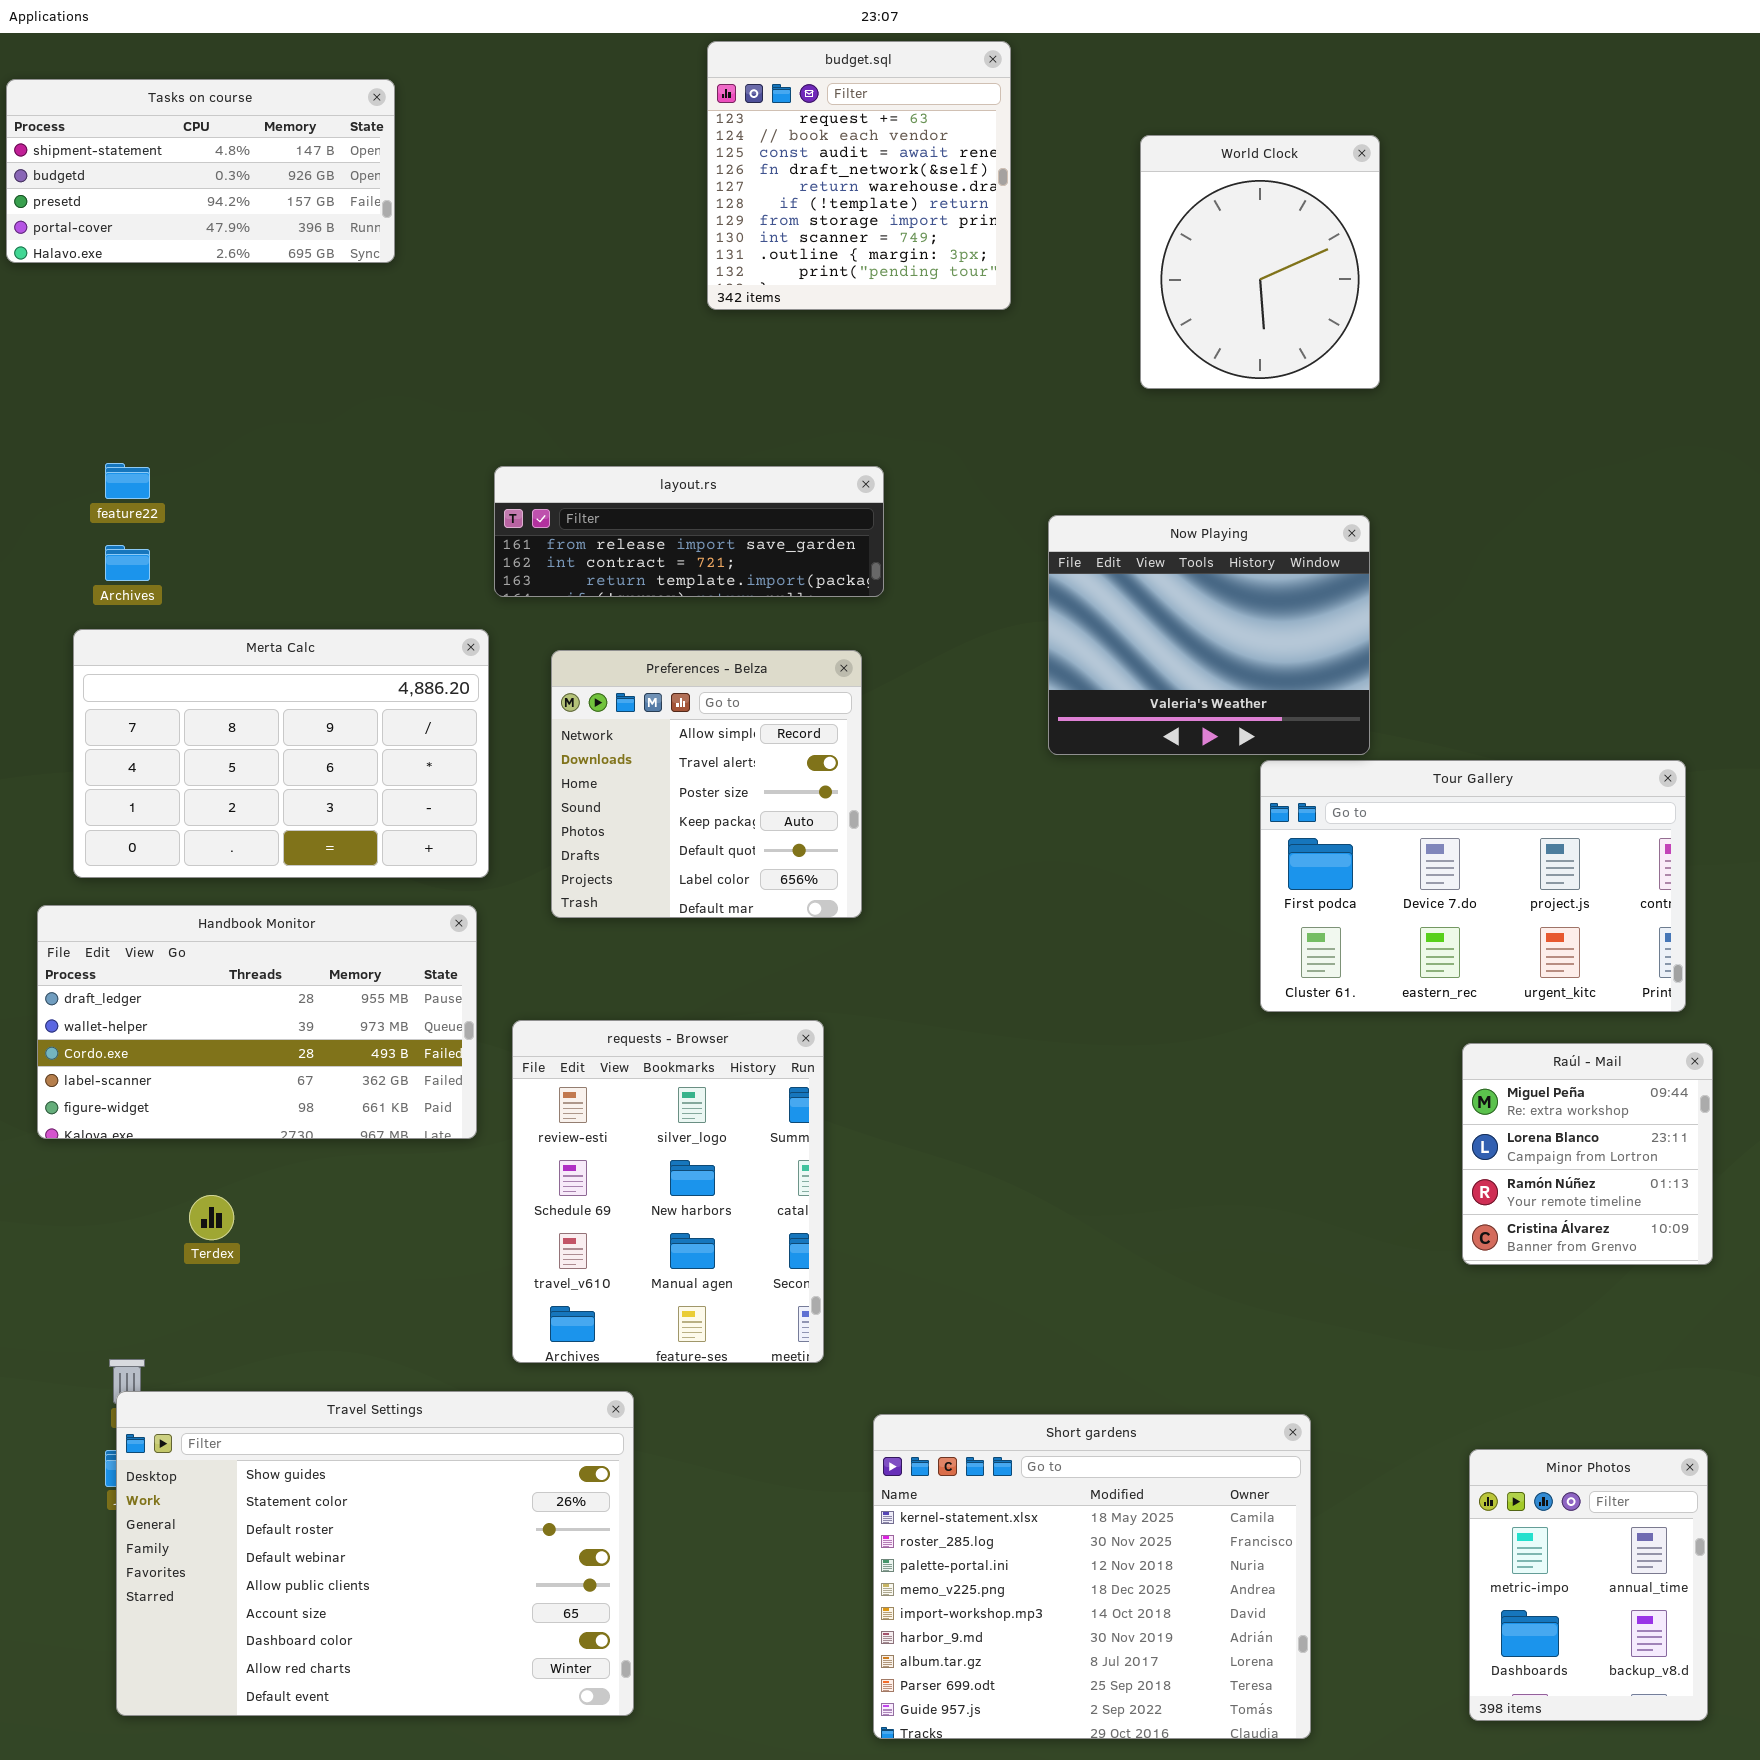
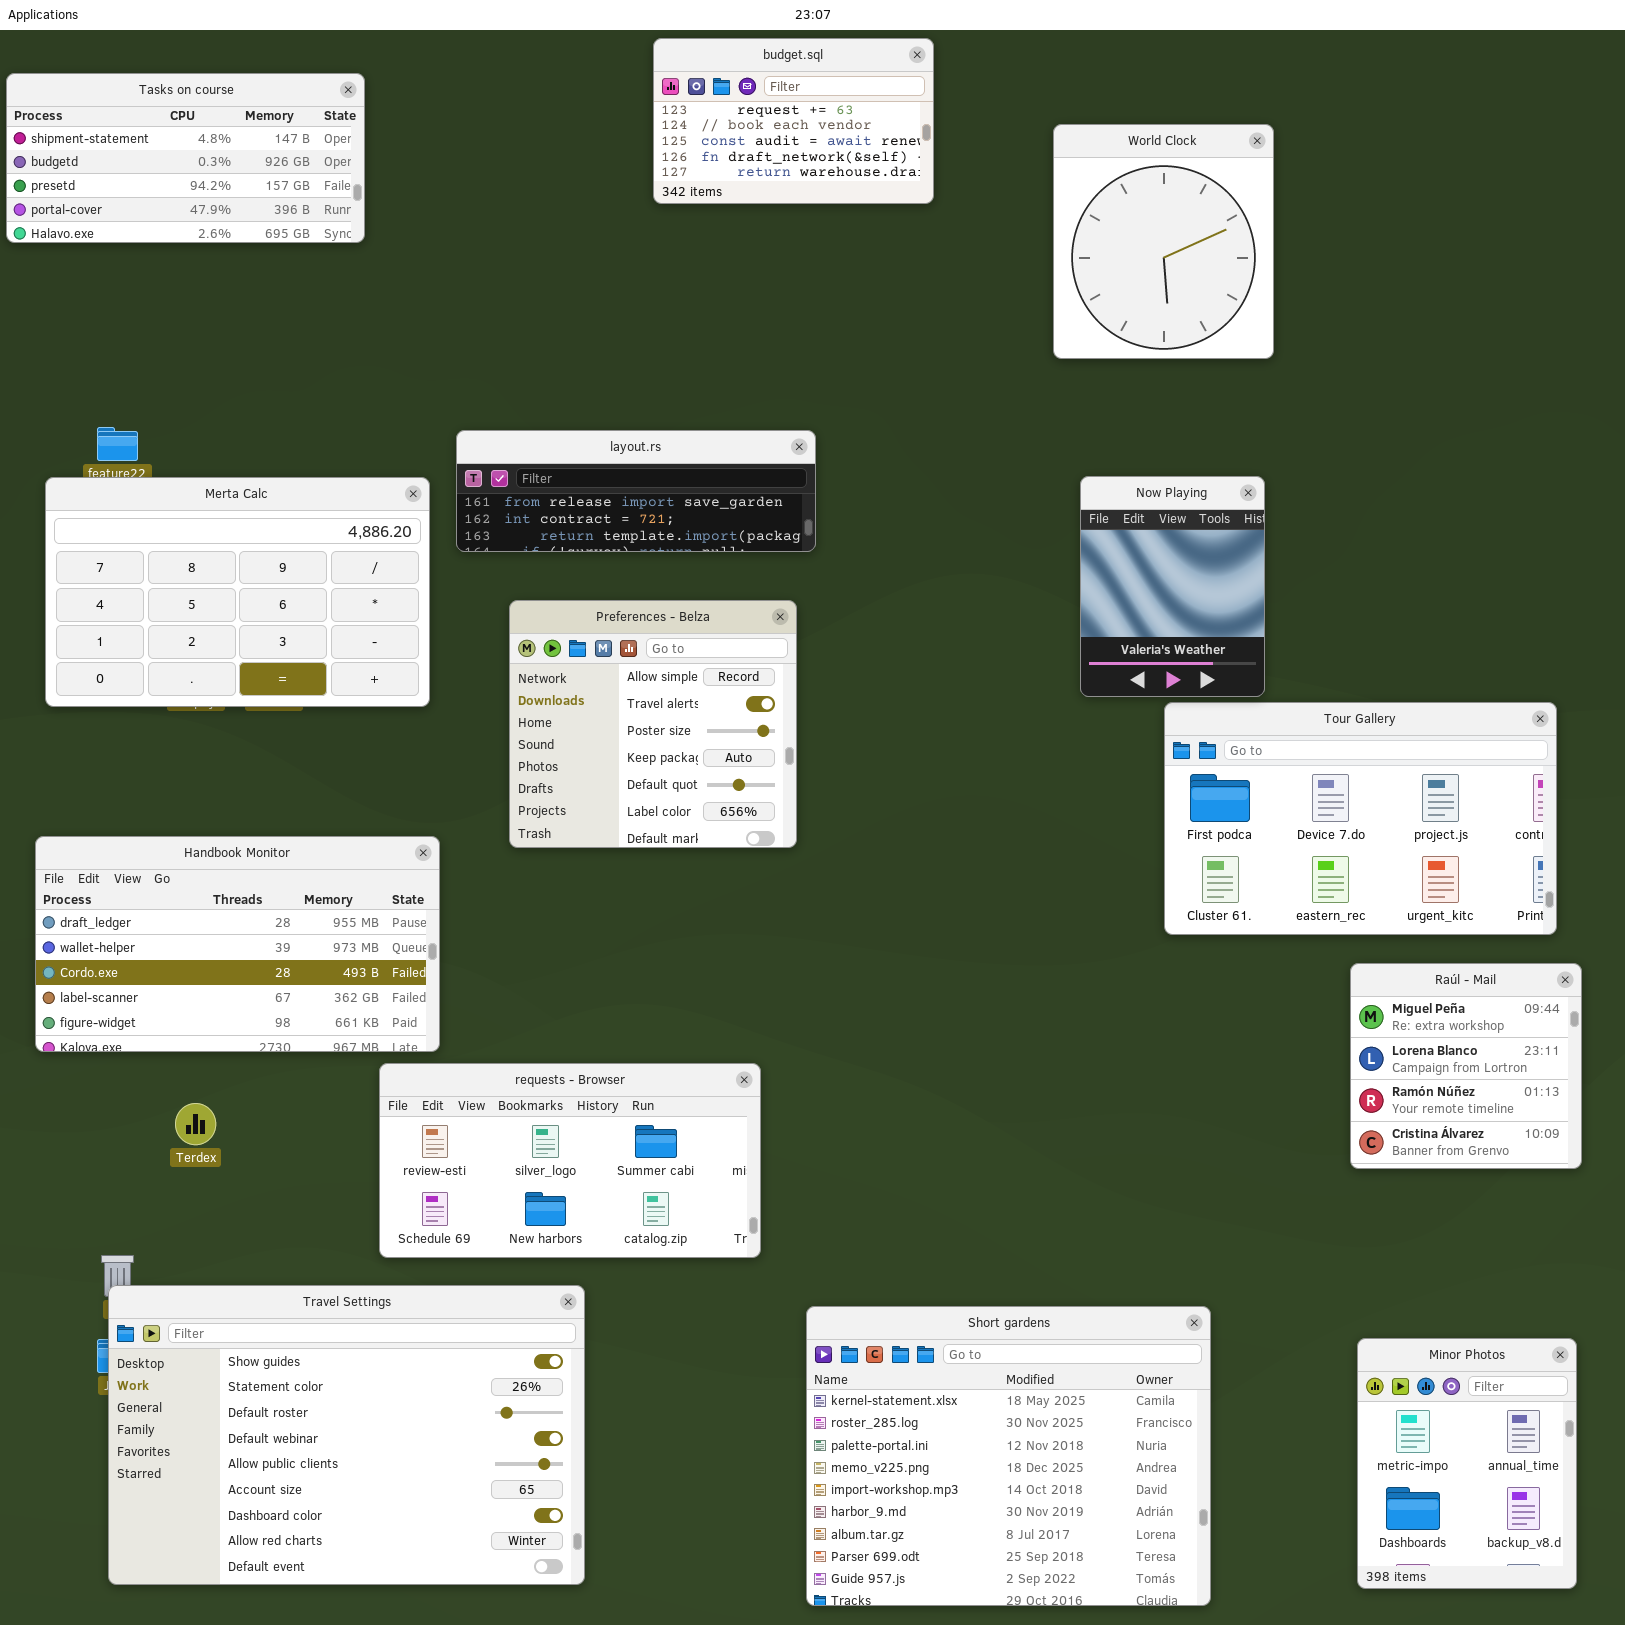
budget.sql: [707,41,1011,310] -> [653,38,934,204], resized
Now Playing: [1048,515,1370,755] -> [1080,476,1265,697], resized
Merta Calc: [73,629,489,878] -> [45,477,430,707], moved
requests - Browser: [512,1020,824,1363] -> [379,1063,761,1258], resized

